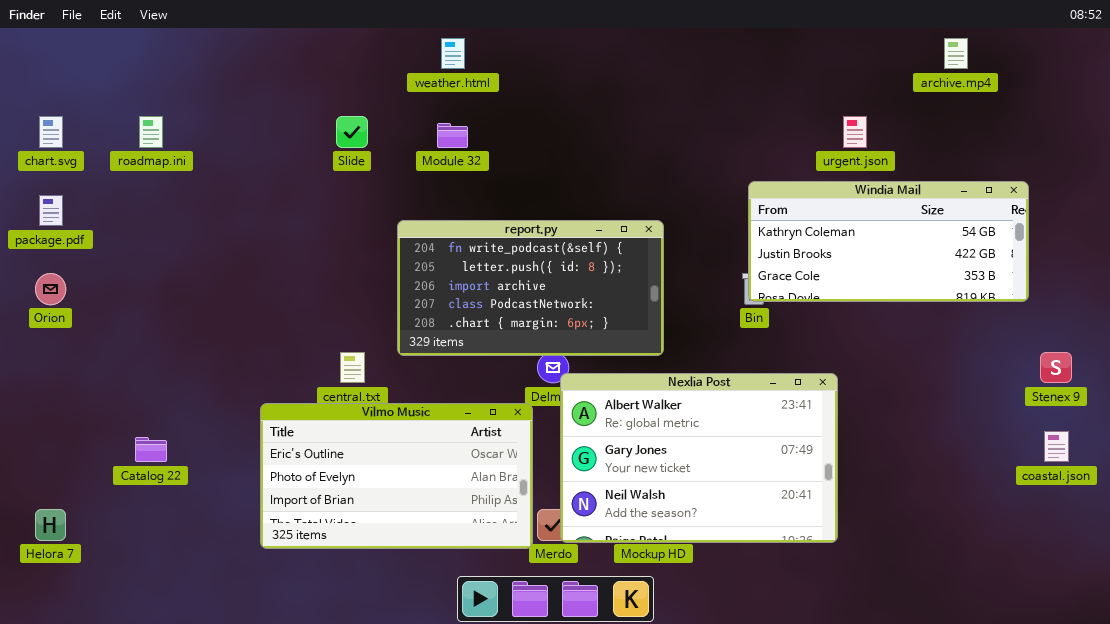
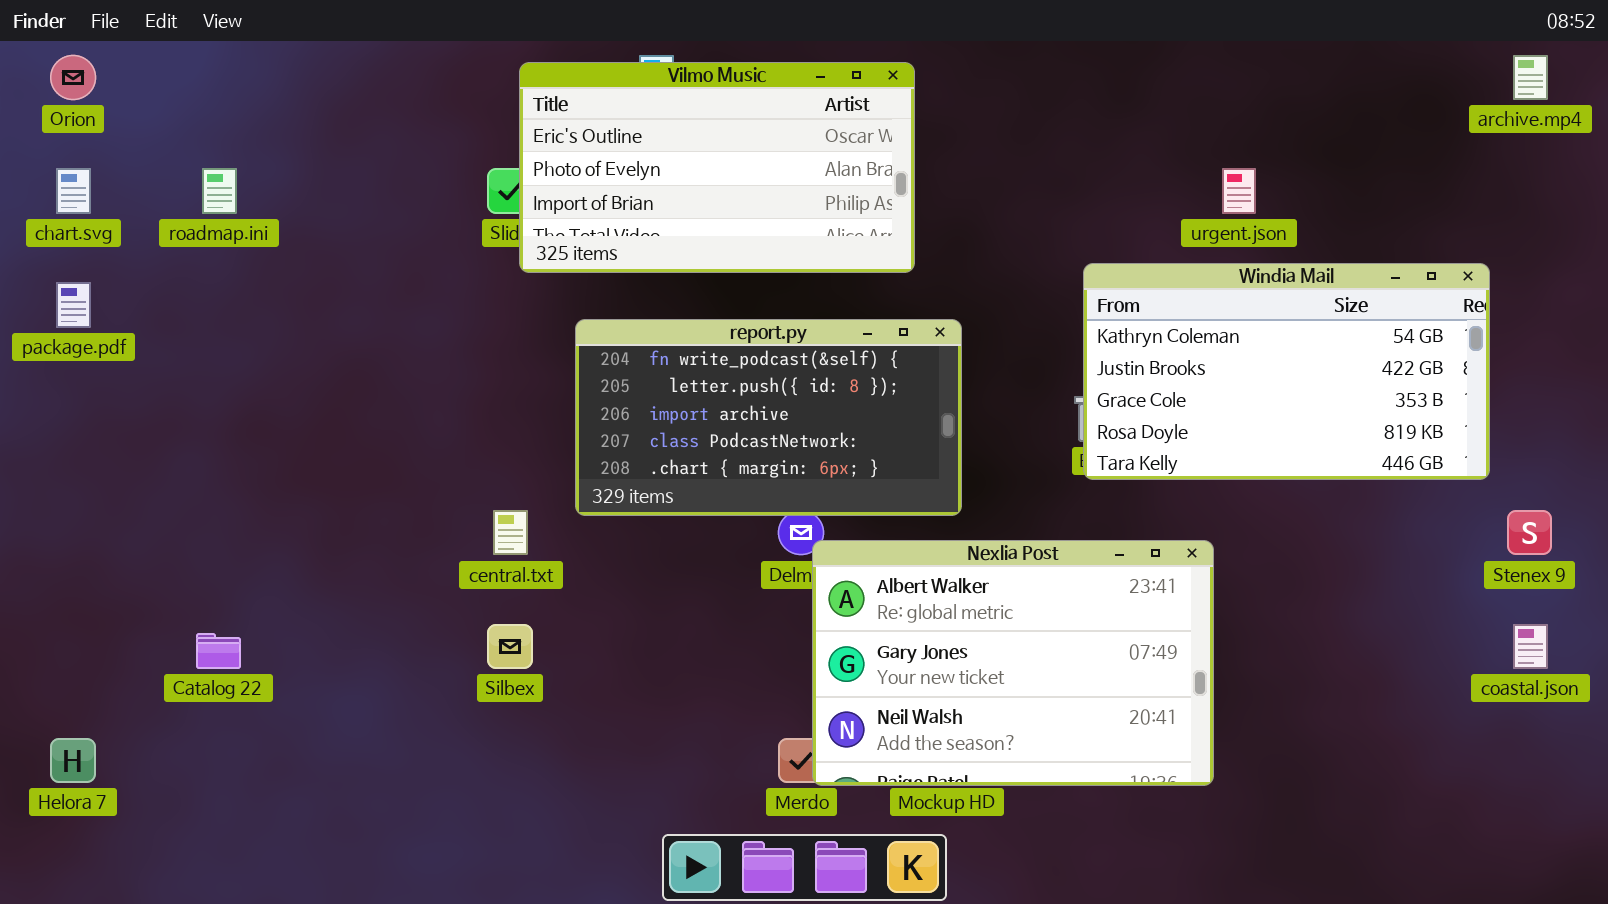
archive.mp4: [944,38,968,69] -> [1513,55,1548,100], moved
Windia Mail: [748,181,1029,302] -> [1083,263,1490,480], resized
Orion: [35,273,66,305] -> [50,55,96,100], moved
Vilmo Music: [260,403,533,549] -> [519,62,915,273], moved

